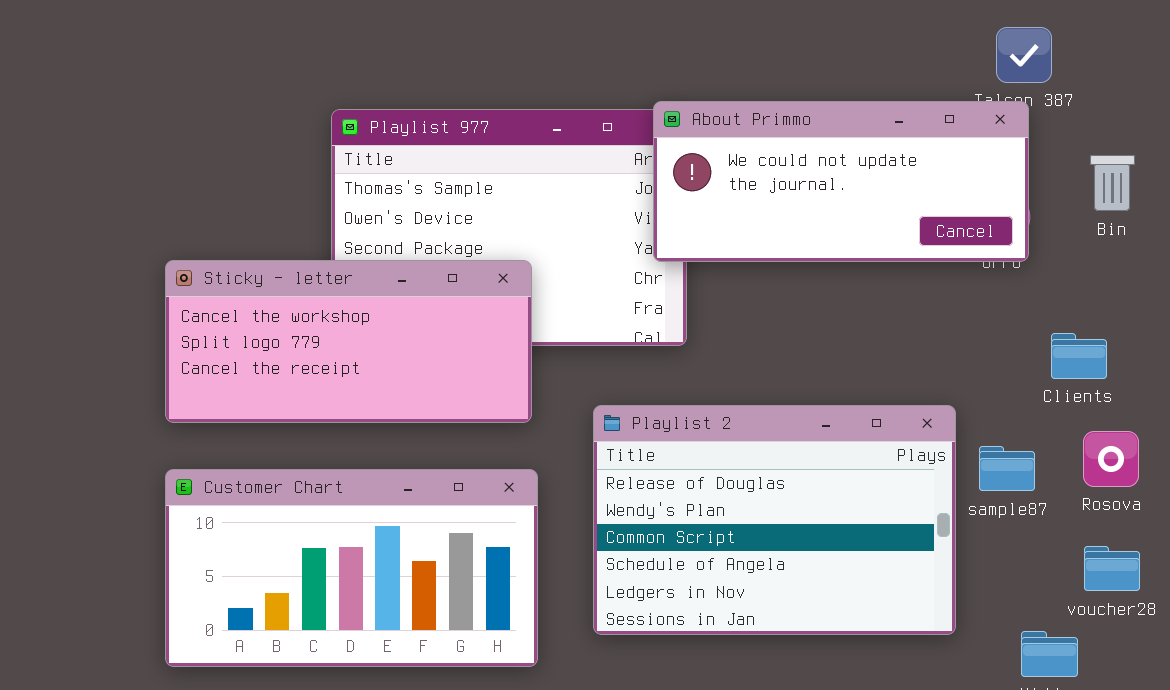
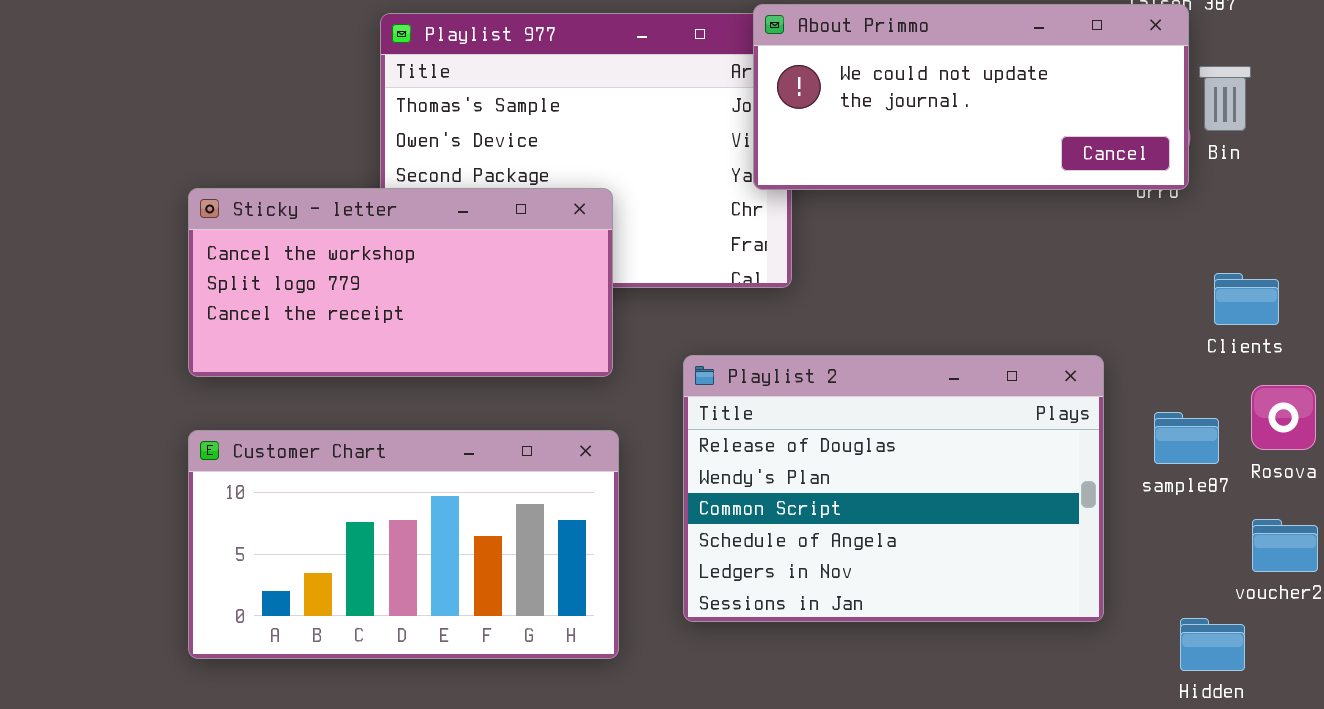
Bin: [1090,155,1135,211] -> [1199,66,1251,131], moved
sample87: [979,446,1035,491] -> [1154,412,1219,464], moved

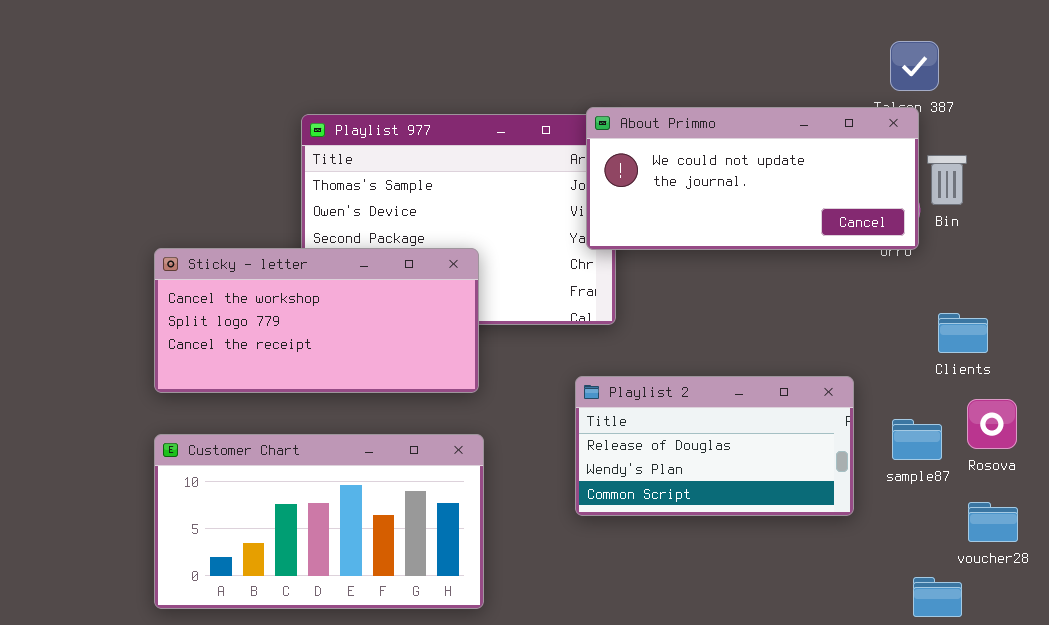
Playlist 2: [683,355,1104,622] -> [575,376,854,516], resized

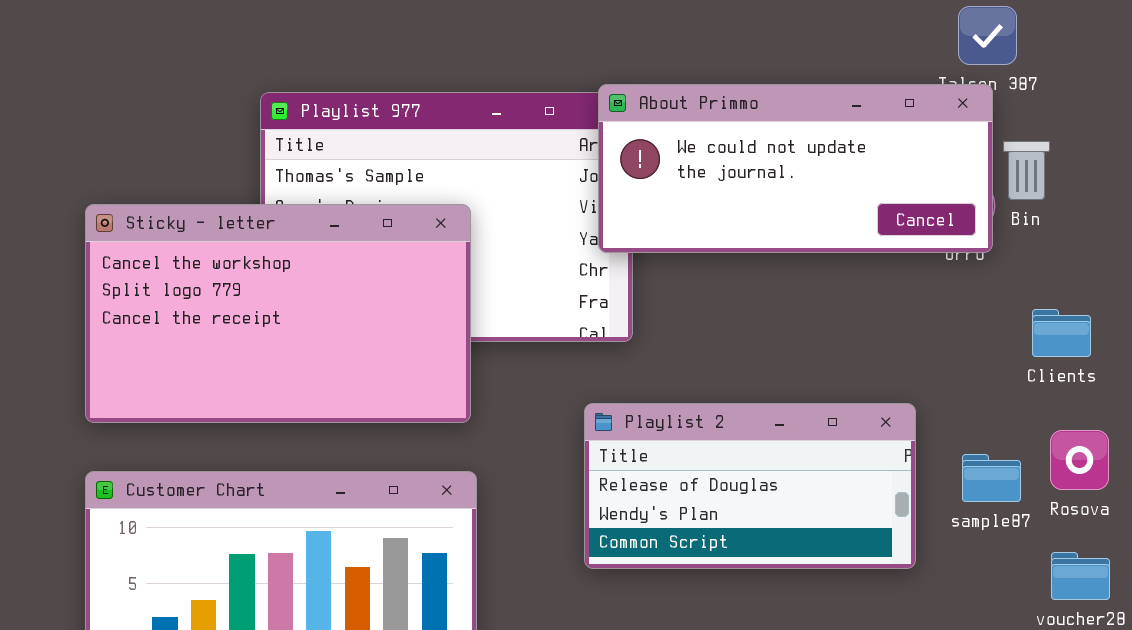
Sticky - letter: [154,248,479,393] -> [85,204,471,423], resized
Clients: [938,313,988,353] -> [1032,309,1091,357], moved

